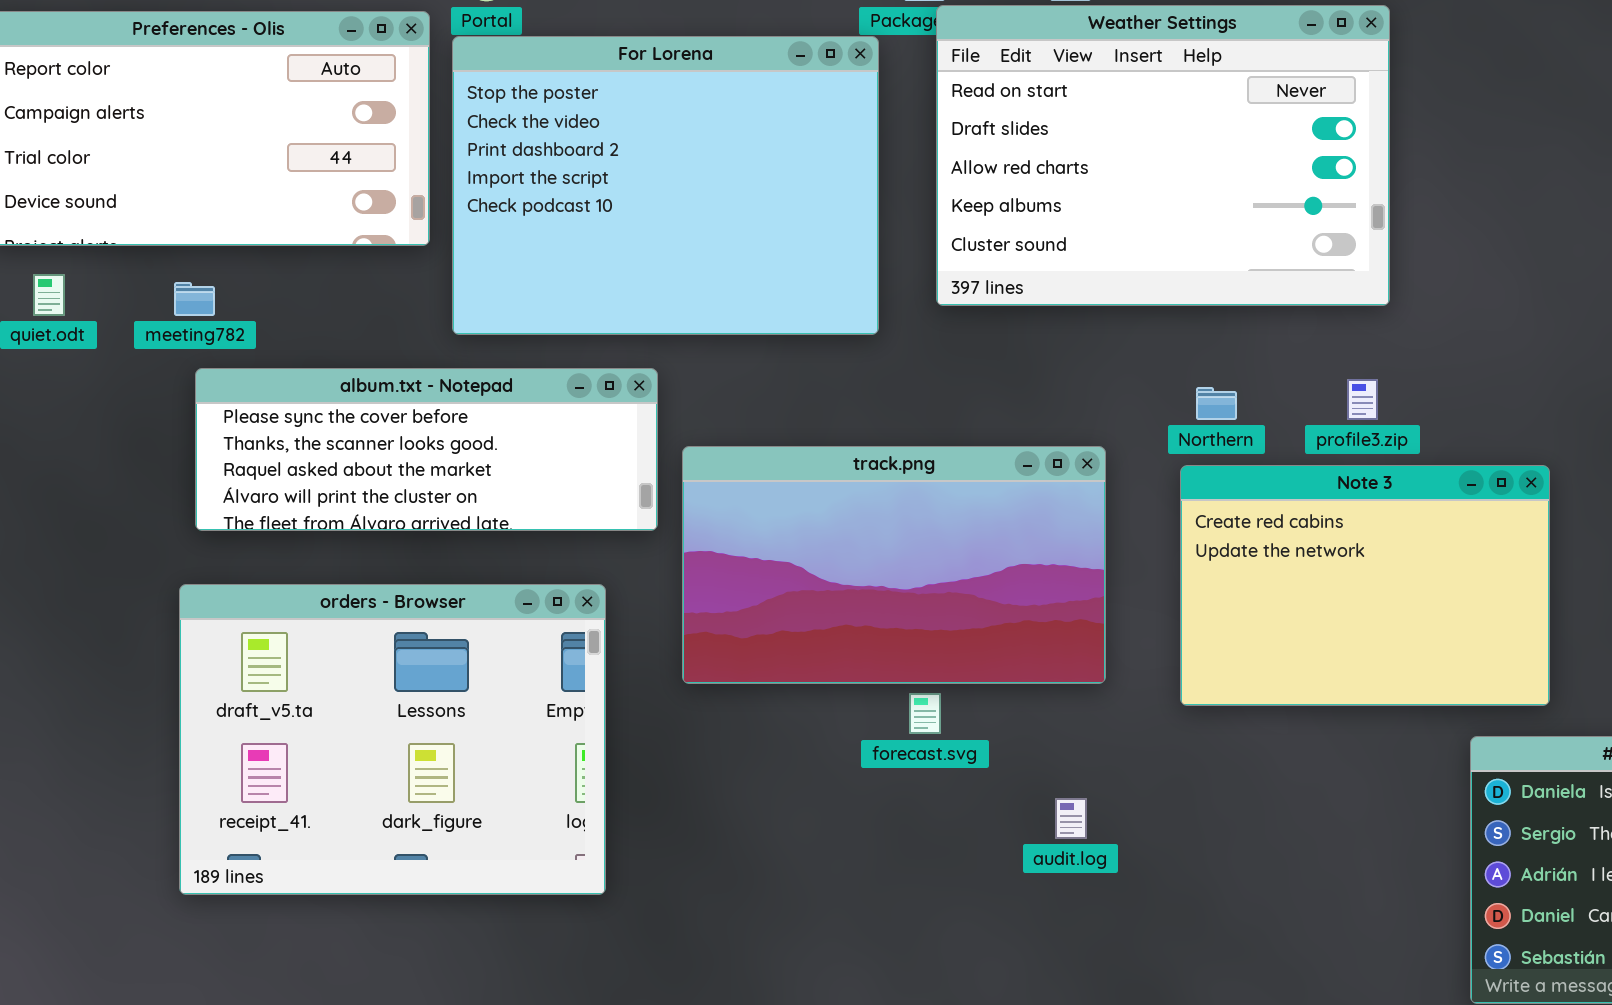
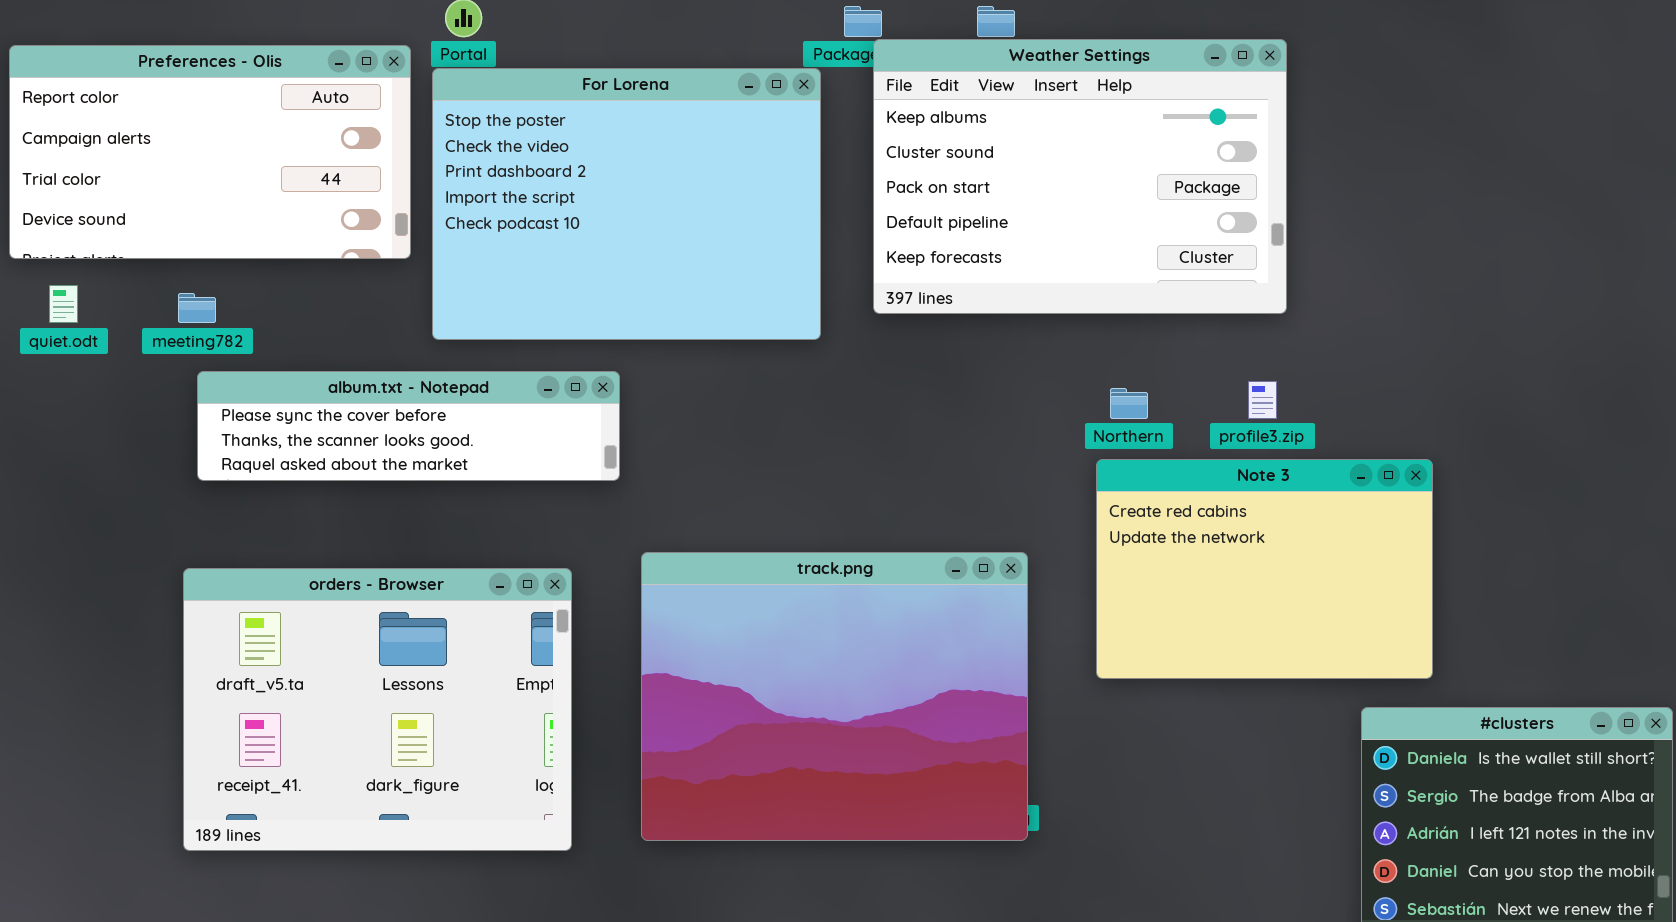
Weather Settings: [936,5,1390,306] -> [873,39,1287,314], scrolled down 3 rows
album.txt - Notepad: [195,368,658,531] -> [197,371,620,481], resized
track.png: [682,446,1106,684] -> [641,552,1028,841], moved, resized

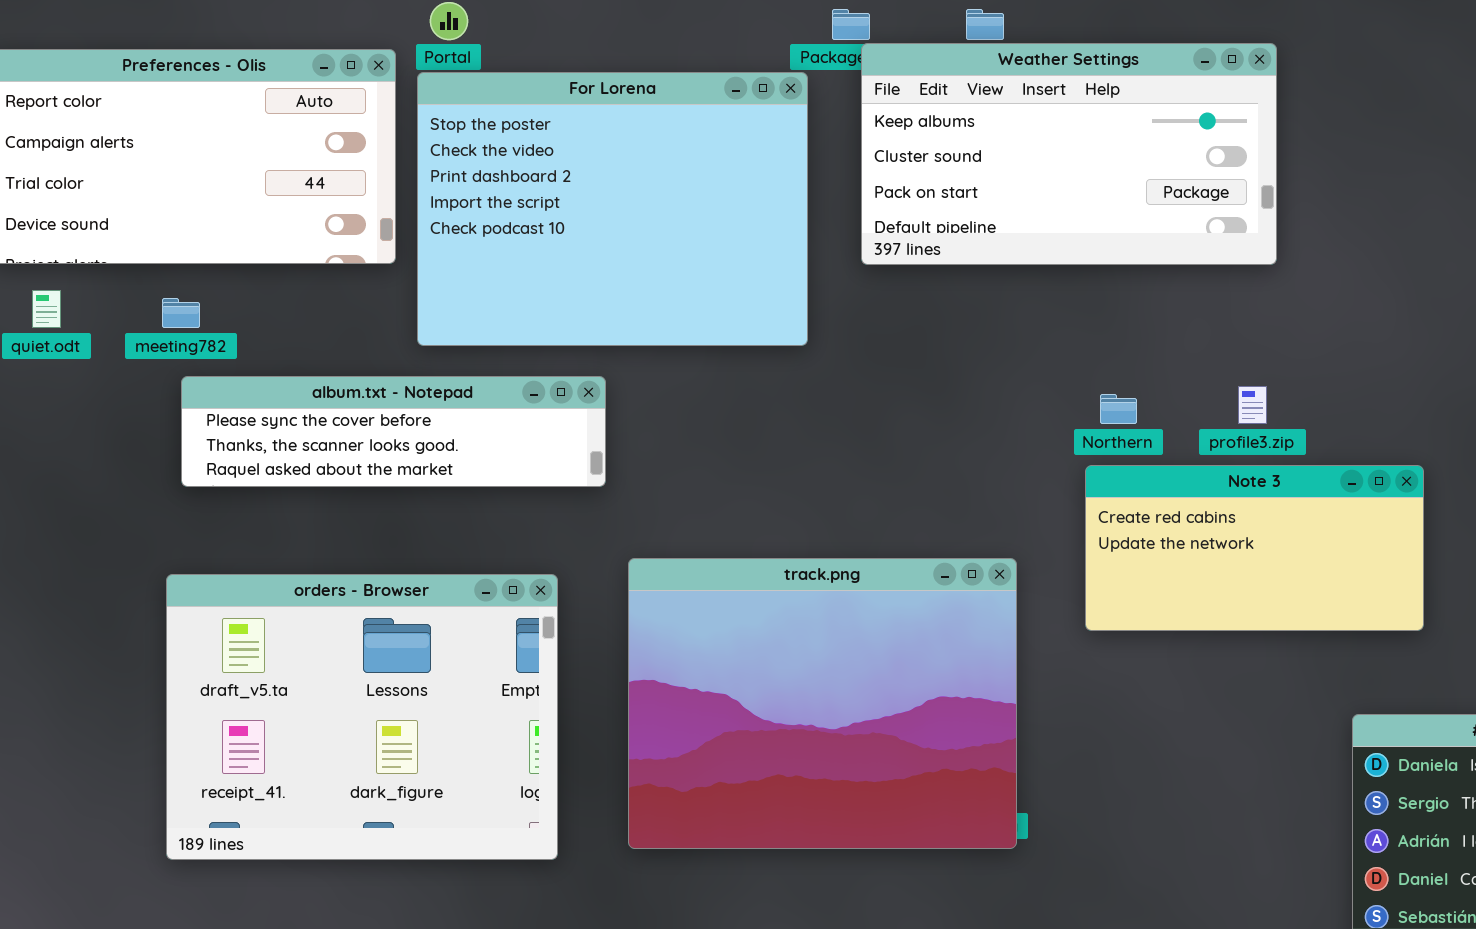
Weather Settings: [873,39,1287,314] -> [861,43,1277,265], resized
Note 3: [1096,459,1433,679] -> [1085,465,1424,631], resized

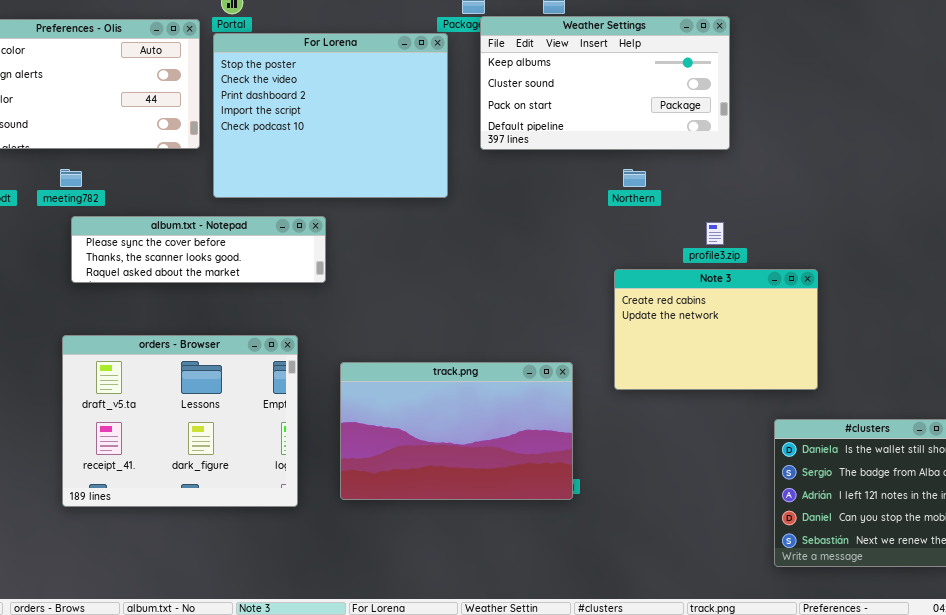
Northern: [1100,394,1137,424] -> [623,169,646,187], moved
Note 3: [1085,465,1424,631] -> [614,269,818,390], resized
track.png: [628,558,1017,849] -> [340,362,573,500], resized

